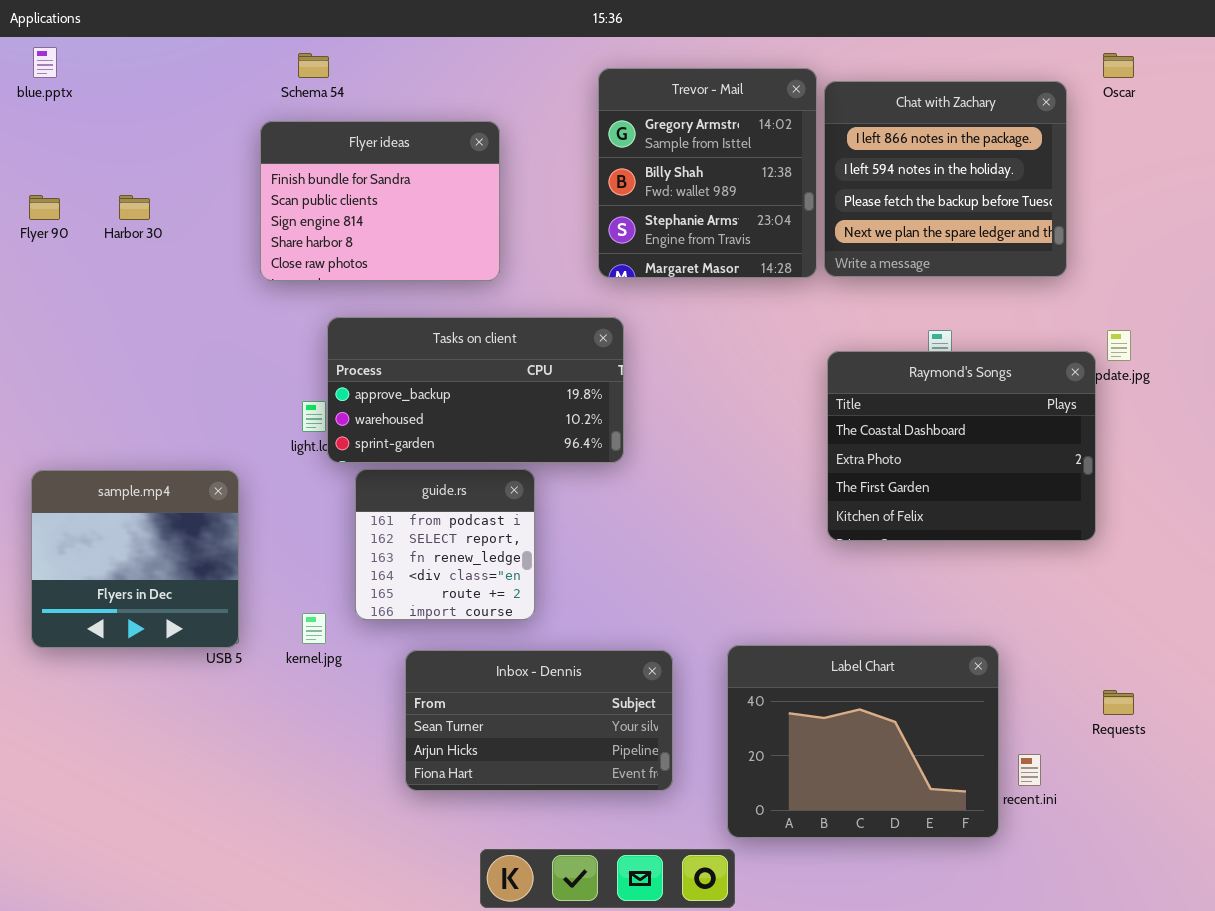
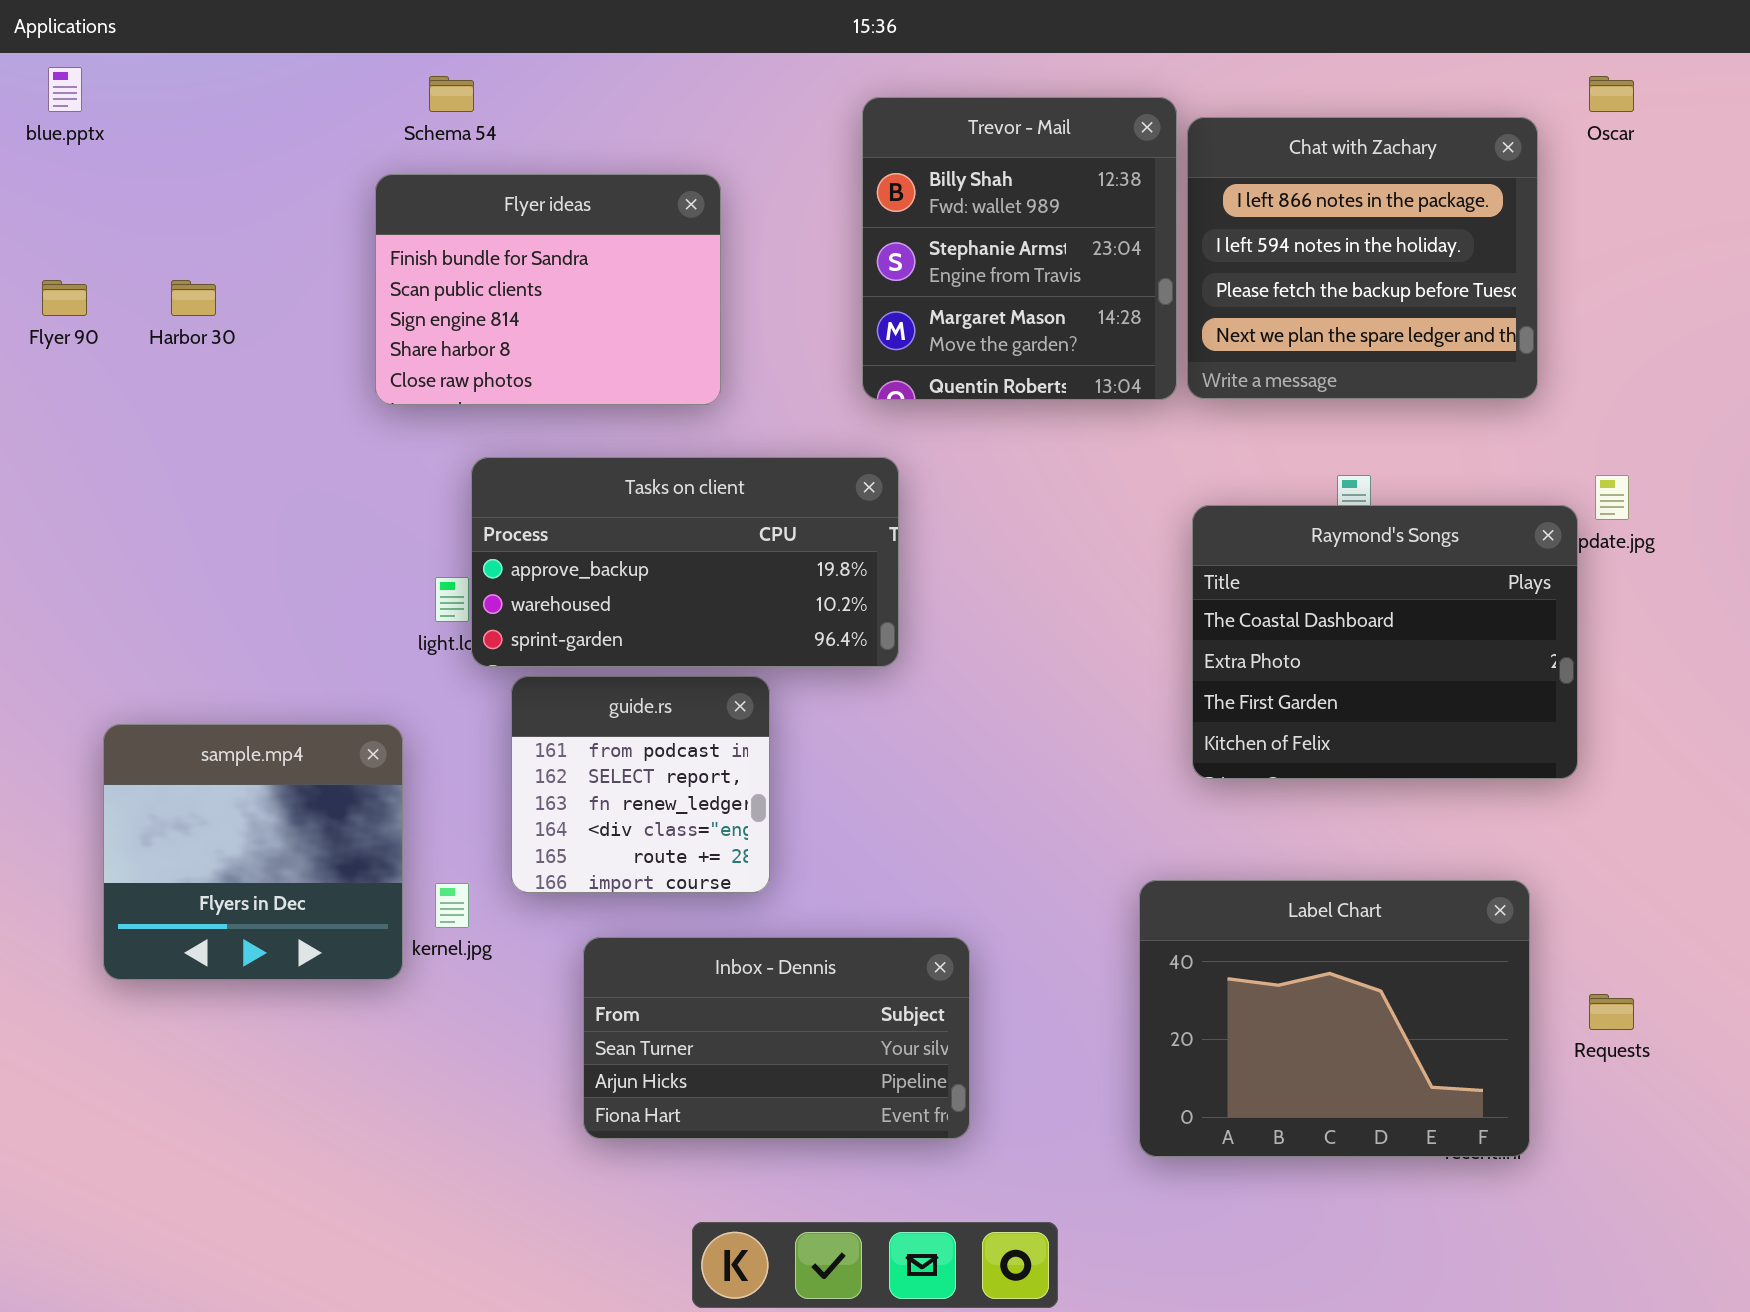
Trevor - Mail: [598,68,817,278] -> [862,97,1177,400], scrolled down 1 row
sample.mp4: [31,470,239,648] -> [103,724,403,980], moved
Label Chart: [727,645,999,838] -> [1139,880,1530,1157], moved

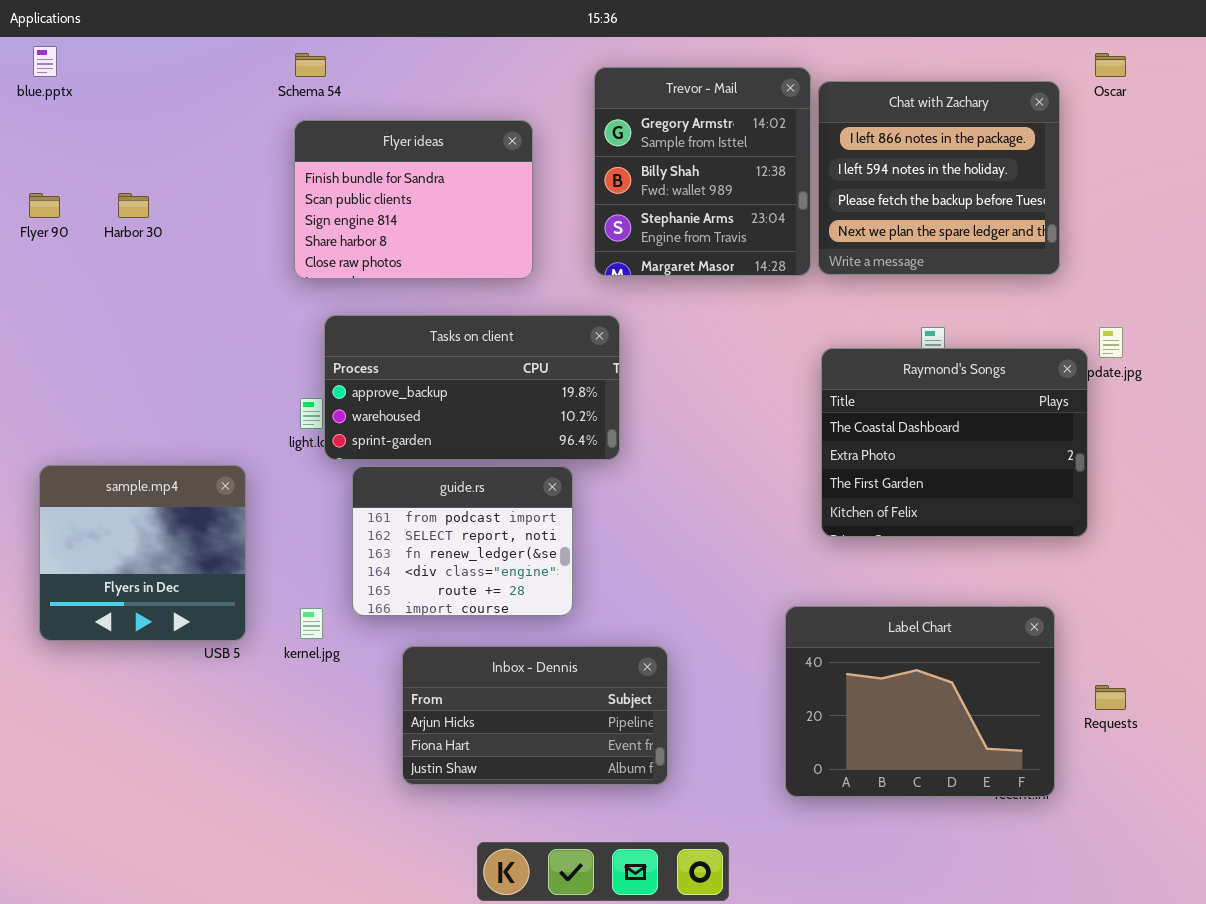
Trevor - Mail: [862,97,1177,400] -> [594,67,811,276], scrolled up 1 row
Flyer ideas: [375,174,721,405] -> [294,120,533,279], moved
guide.rs: [511,676,770,893] -> [352,466,573,616], resized
sample.mp4: [103,724,403,980] -> [39,465,246,641], moved
Inbox - Dennis: [583,937,970,1139] -> [402,646,668,785], scrolled down 1 row

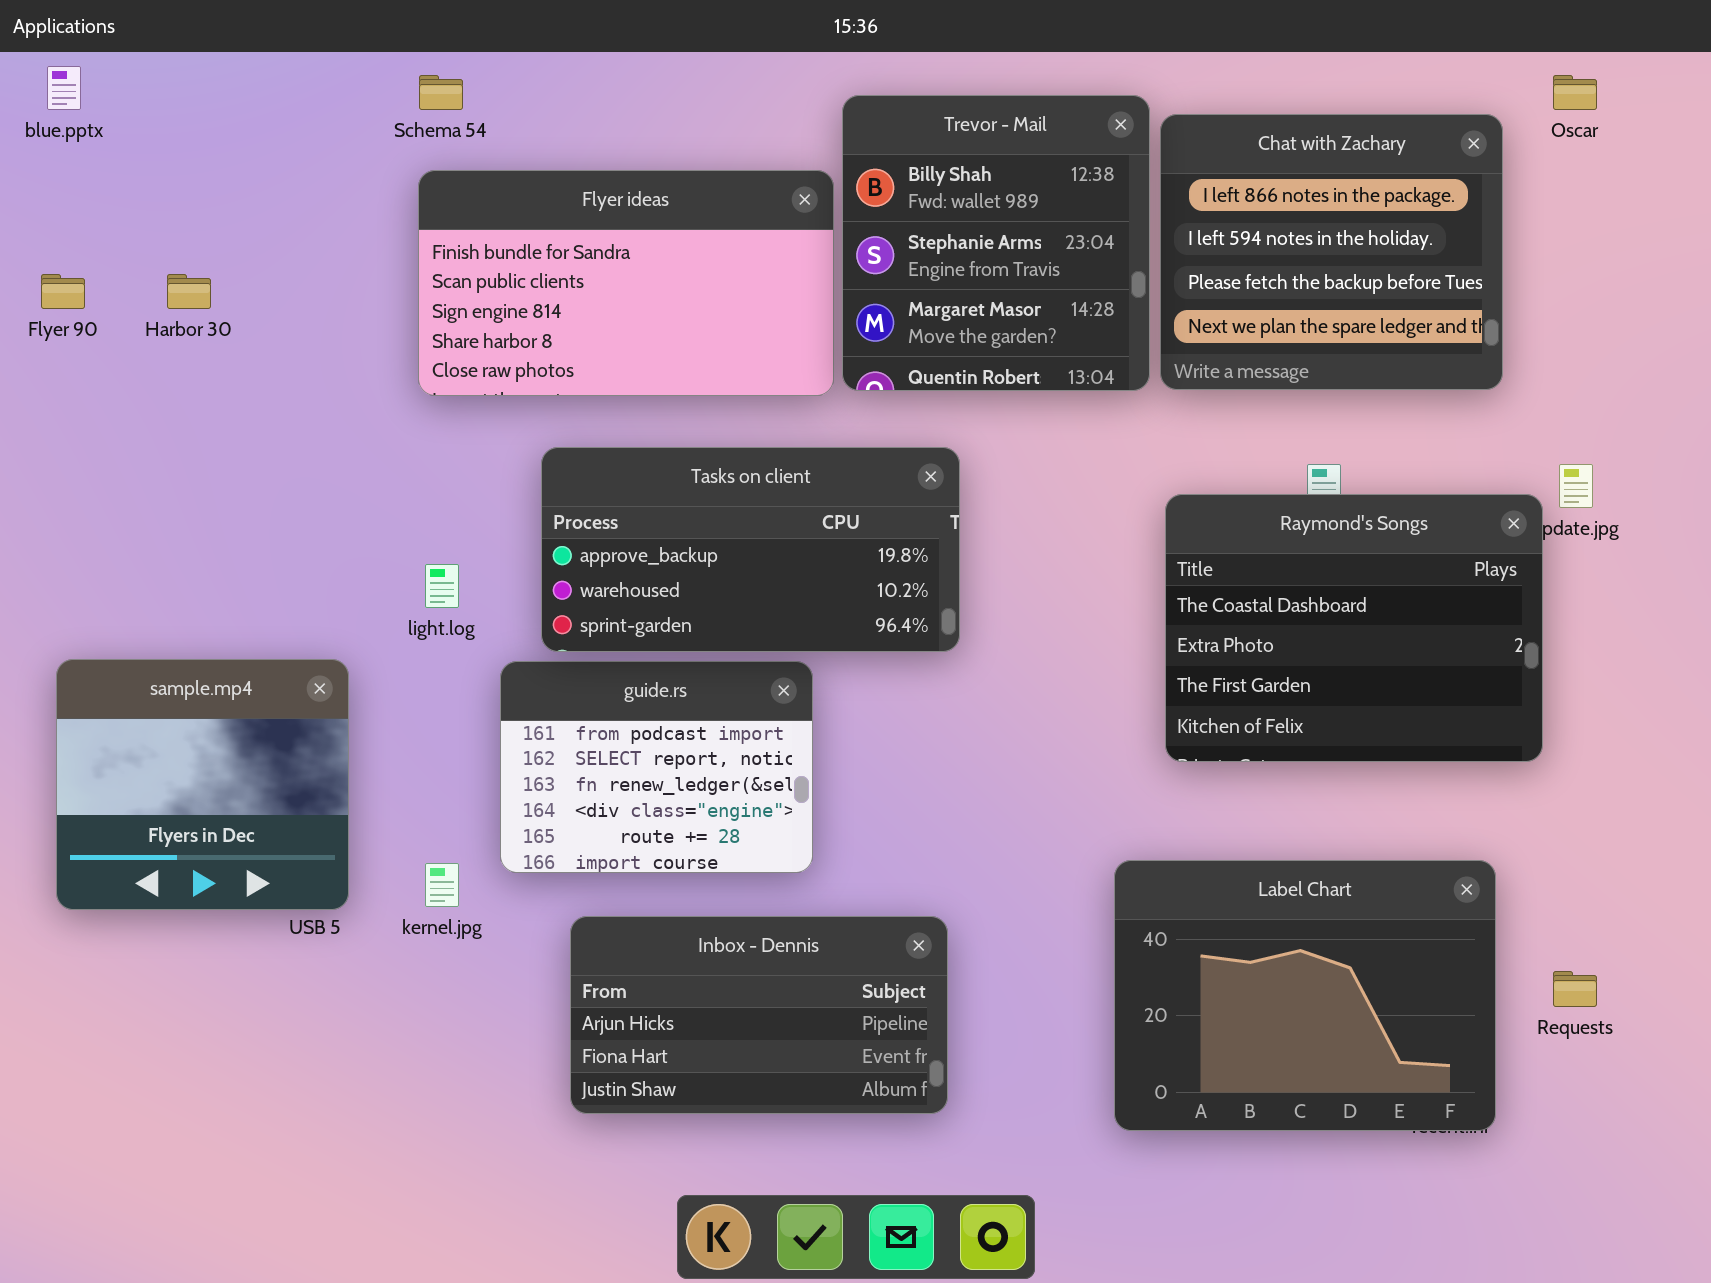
Trevor - Mail: [594,67,811,276] -> [842,95,1150,391], scrolled down 1 row
Flyer ideas: [294,120,533,279] -> [418,170,834,396], resized
Tasks on client: [324,315,620,460] -> [541,447,960,652], moved

